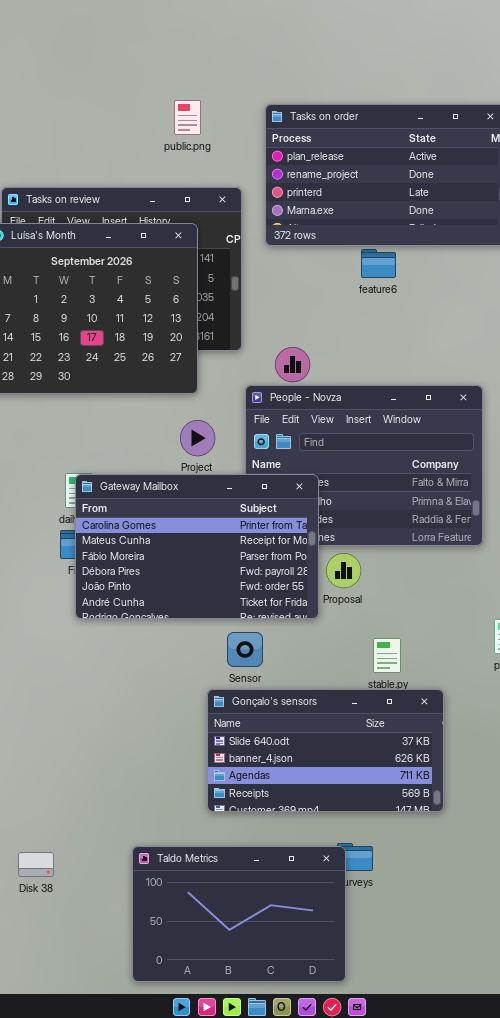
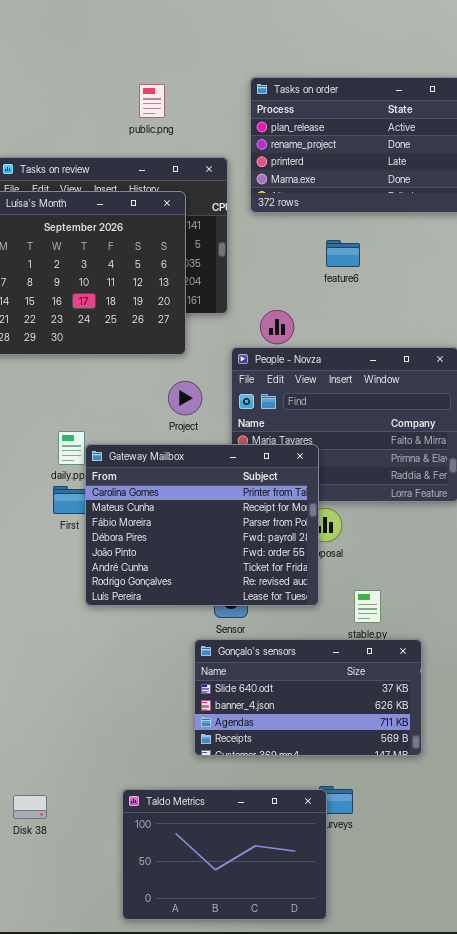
public.png: [174,100,201,135] -> [139,84,165,118], moved
feature6: [361,249,396,278] -> [326,240,360,267], moved
Gateway Mailbox: [75,474,319,619] -> [85,444,319,606], moved, resized

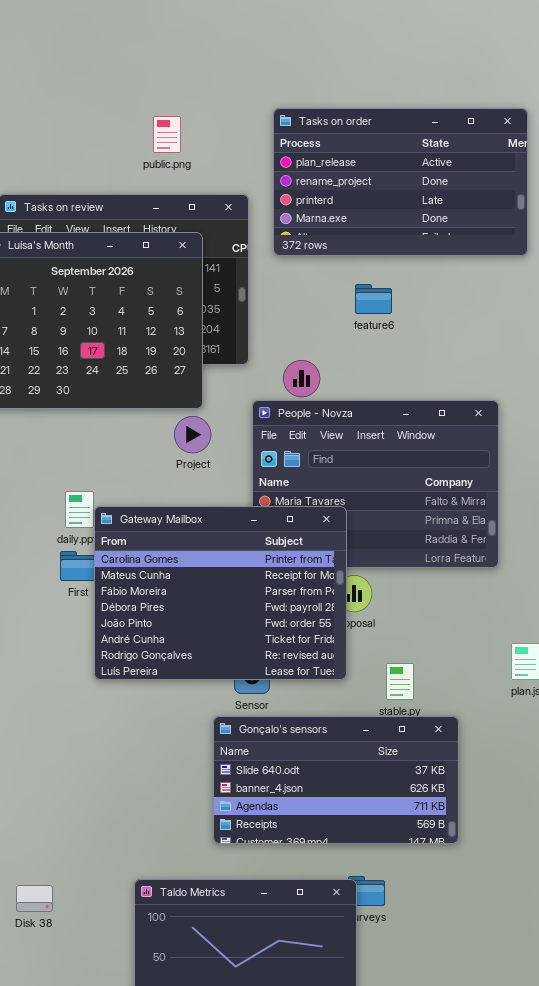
Project: [168,381,202,415] -> [174,416,211,453], moved

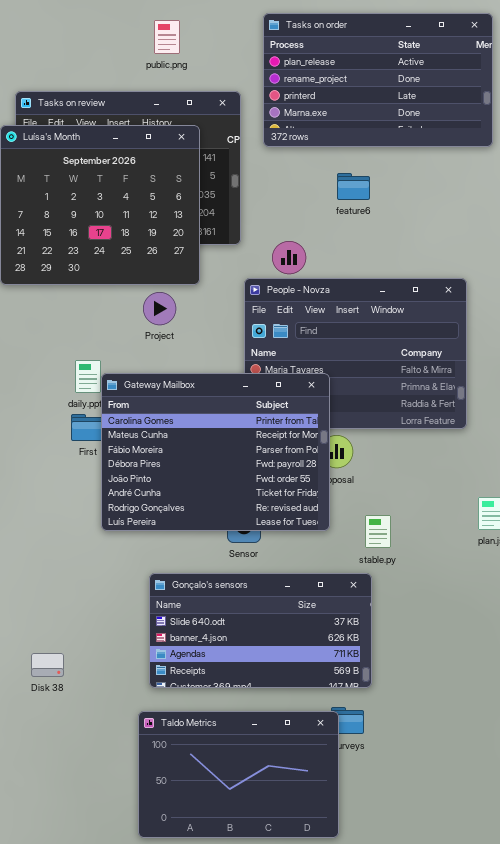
Project: [174,416,211,453] -> [143,292,176,325], moved
Gonçalo's sensors: [213,716,459,844] -> [149,573,372,688], moved
Disk 38: [16,885,53,912] -> [31,653,64,677], moved

